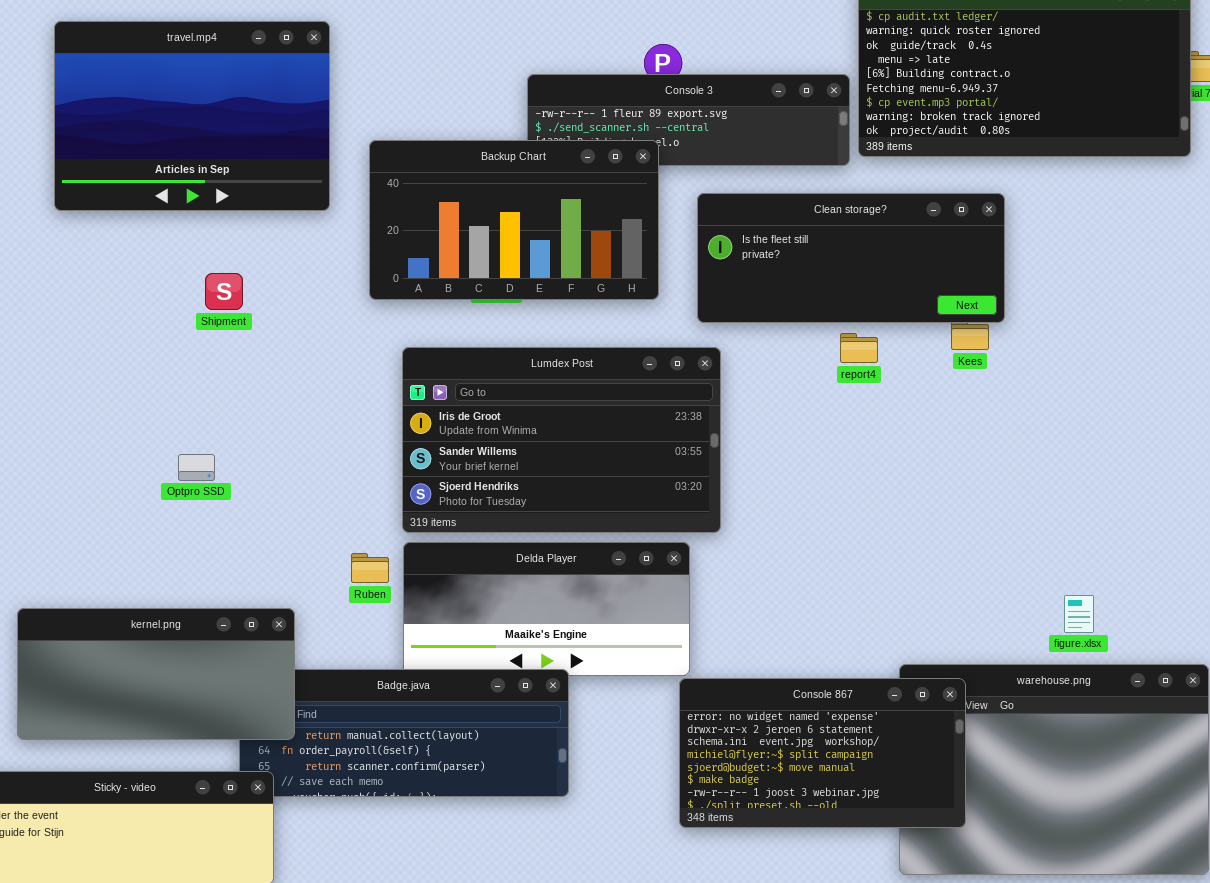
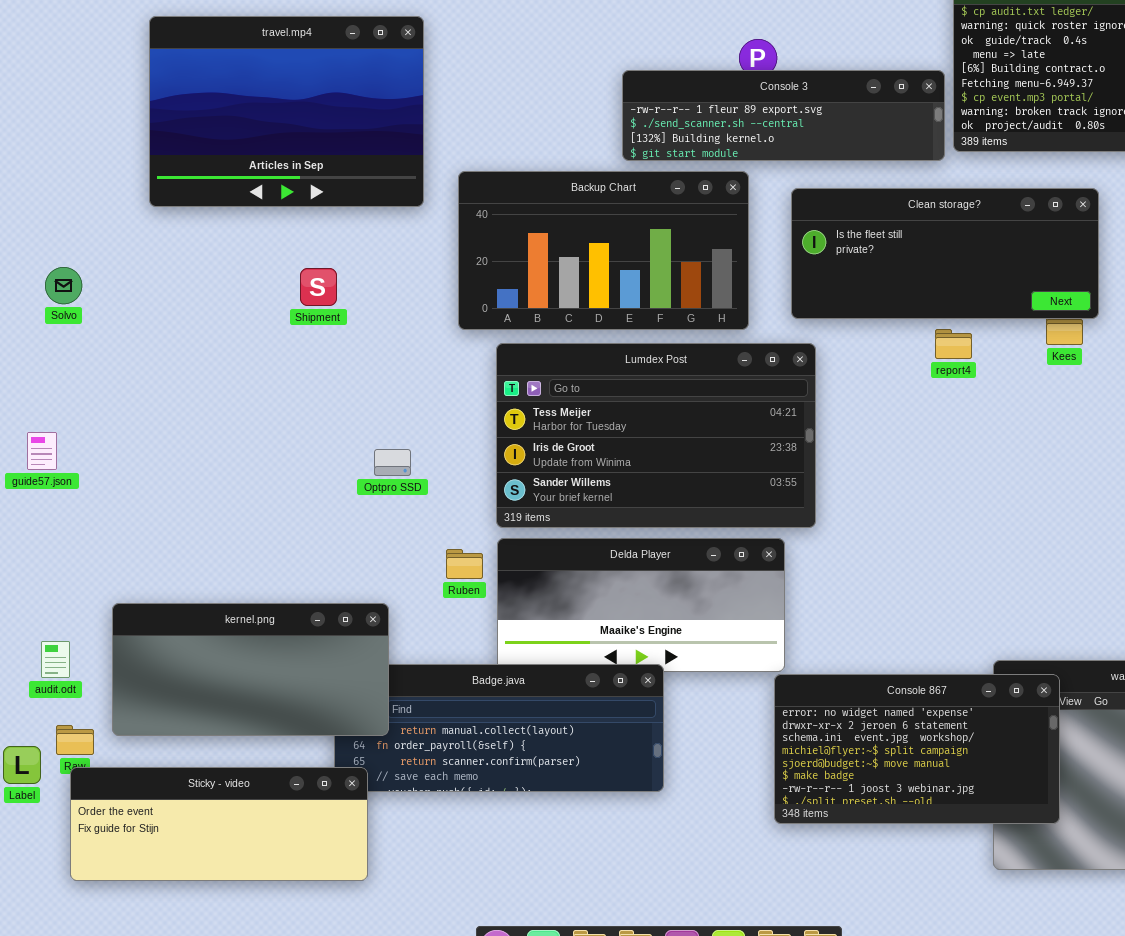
Backup Chart: [369,140,659,300] -> [458,171,749,330], moved
Lumdex Post: [402,347,721,533] -> [496,343,816,528], scrolled up 1 row
Optpro SSD: [178,454,215,481] -> [374,449,411,476], moved

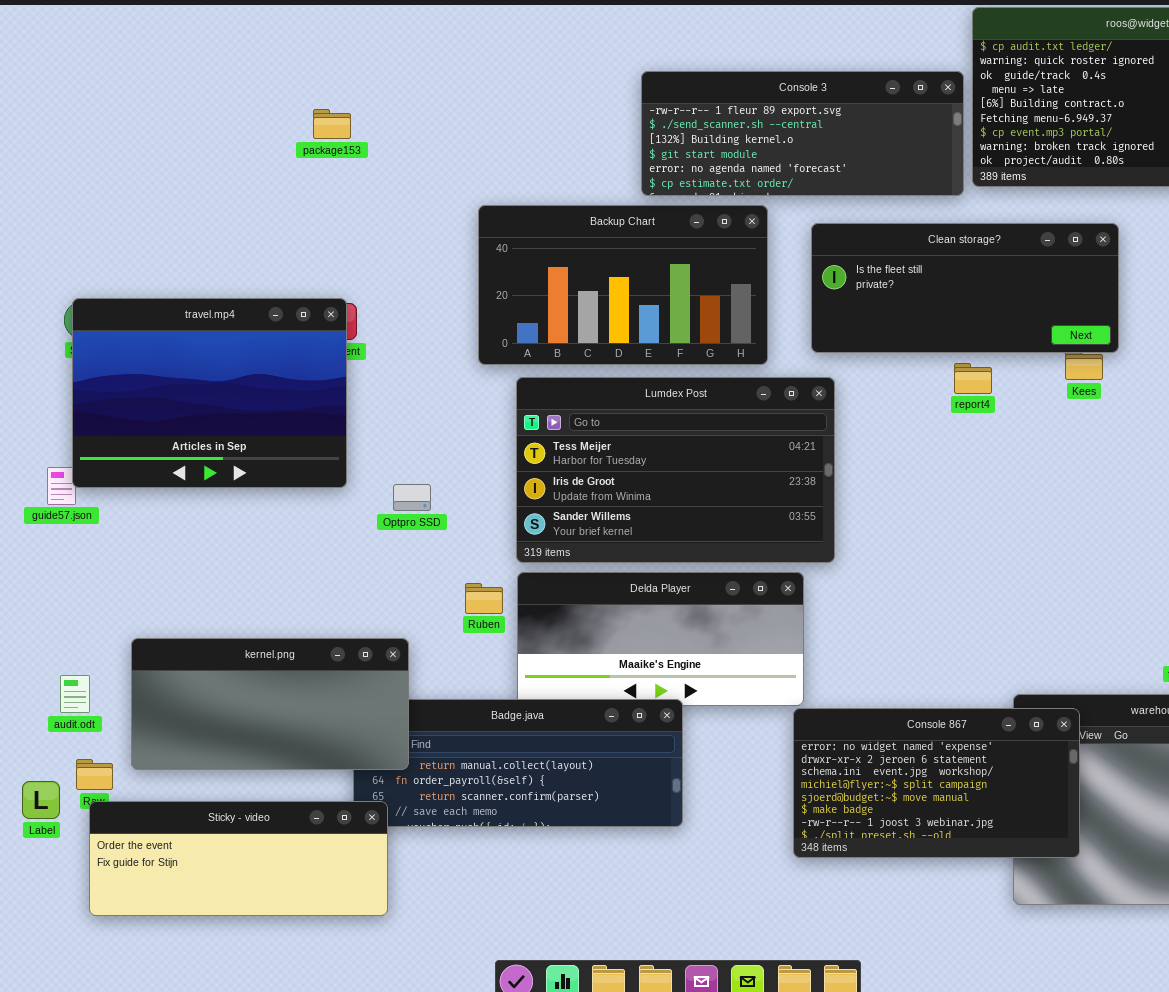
travel.mp4: [149,16,424,207] -> [72,298,347,488], moved
Console 3: [622,70,945,161] -> [641,71,964,196], resized

